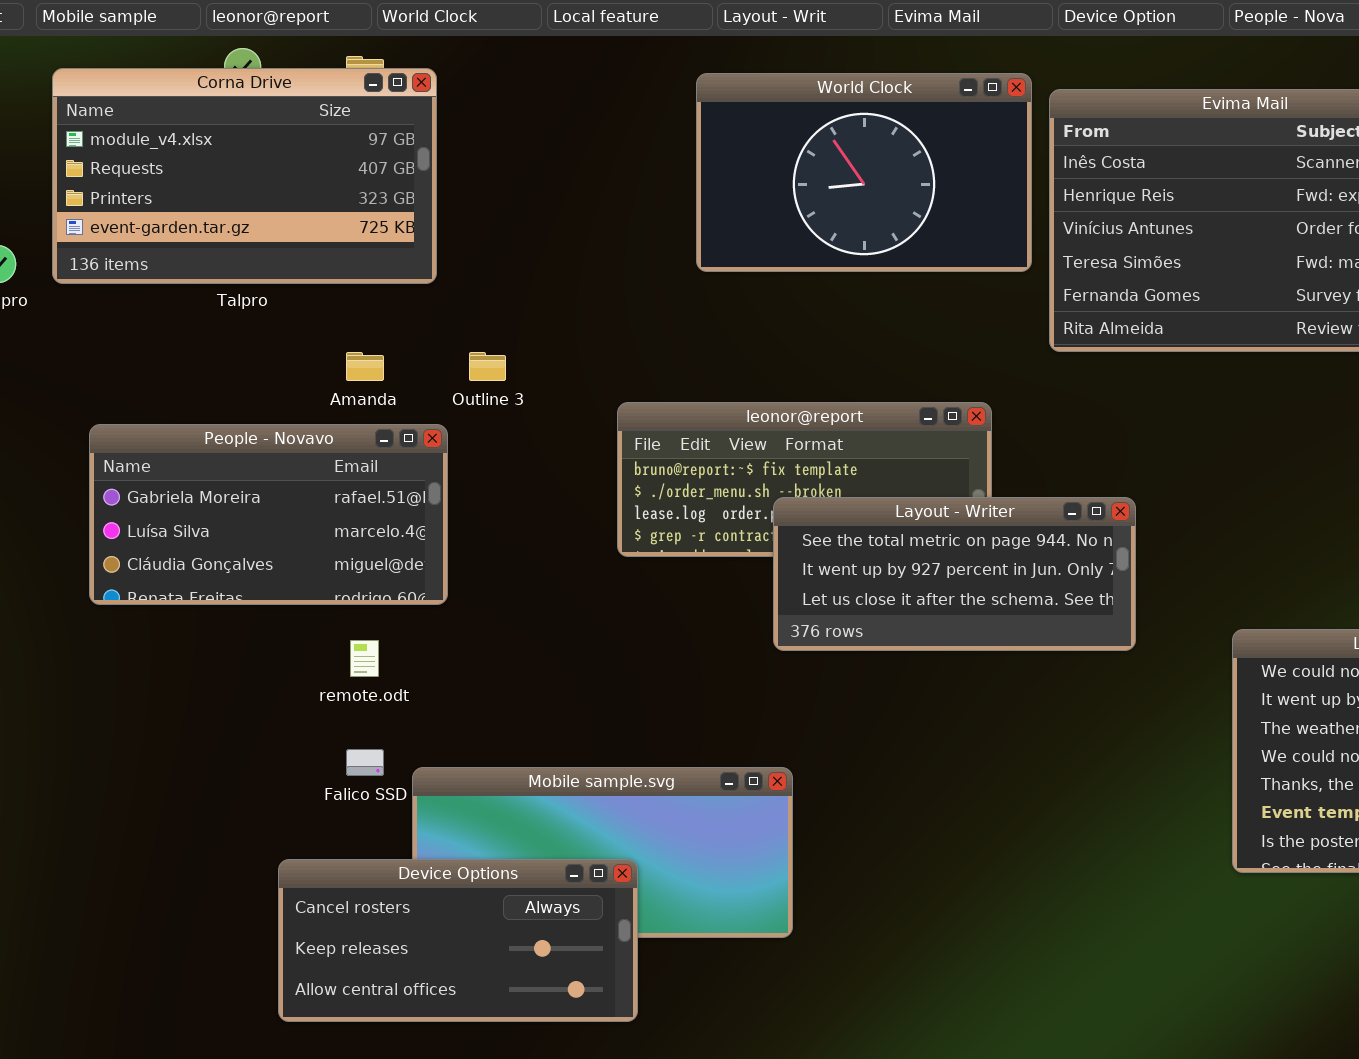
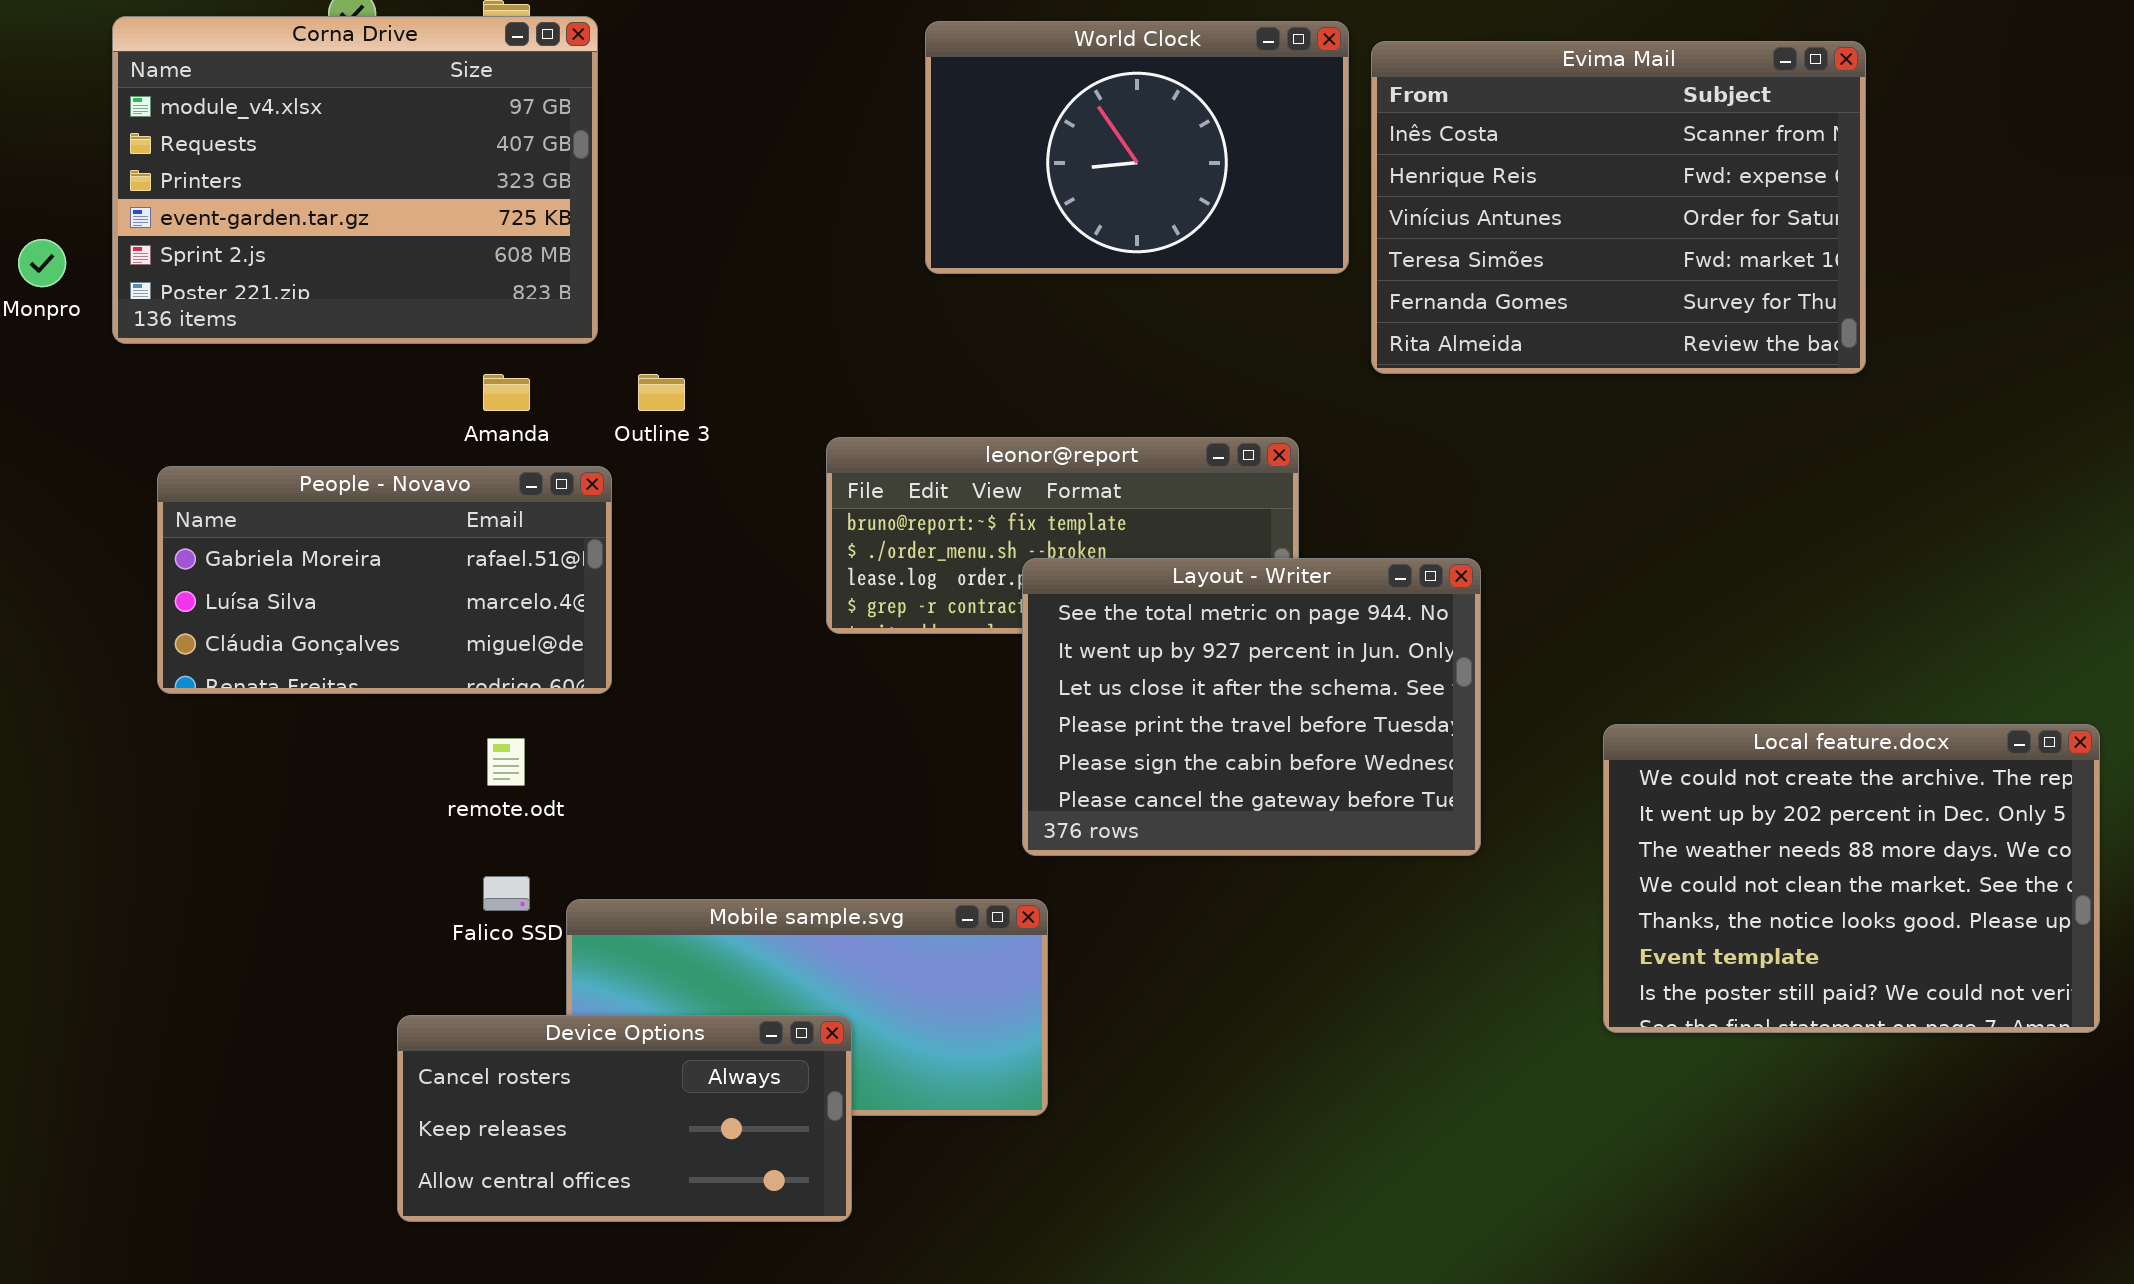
Corna Drive: [52,68,437,284] -> [112,16,598,344], resized
Layout - Writer: [773,497,1136,651] -> [1022,558,1481,856], resized

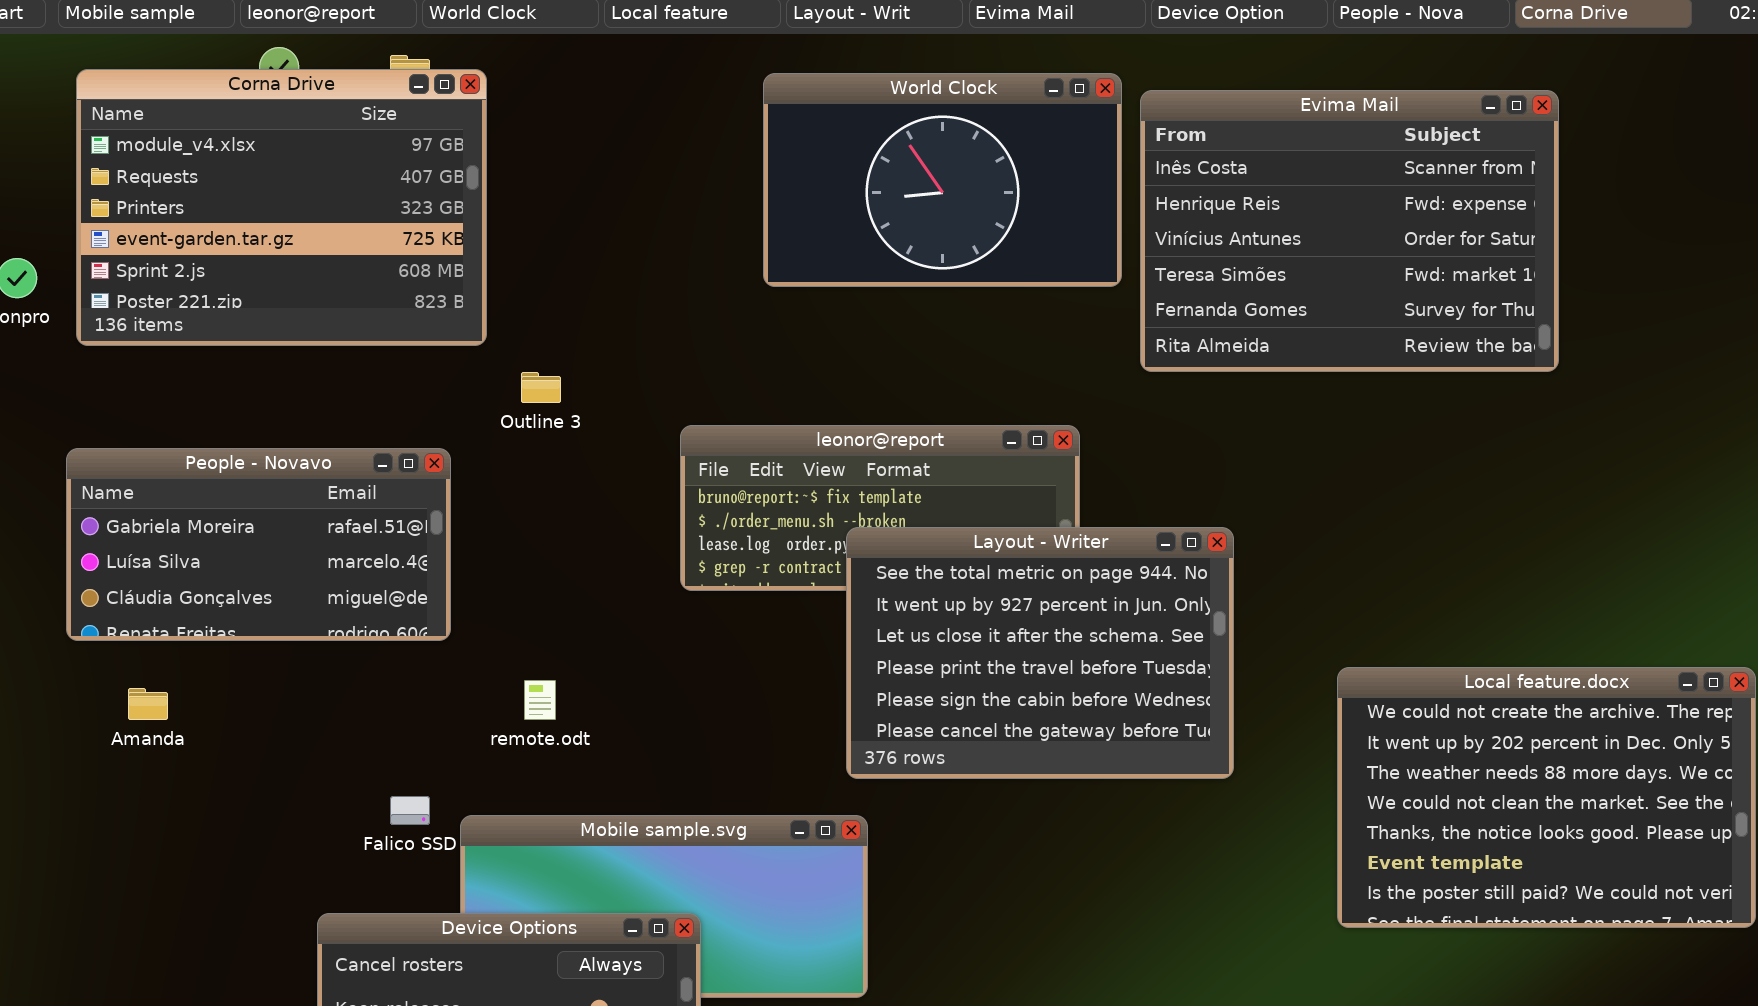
Amanda: [483,374,530,411] -> [128,688,168,720], moved
People - Novavo: [157,466,612,694] -> [66,448,451,641], moved
remote.odt: [487,738,525,786] -> [524,680,556,720], moved

